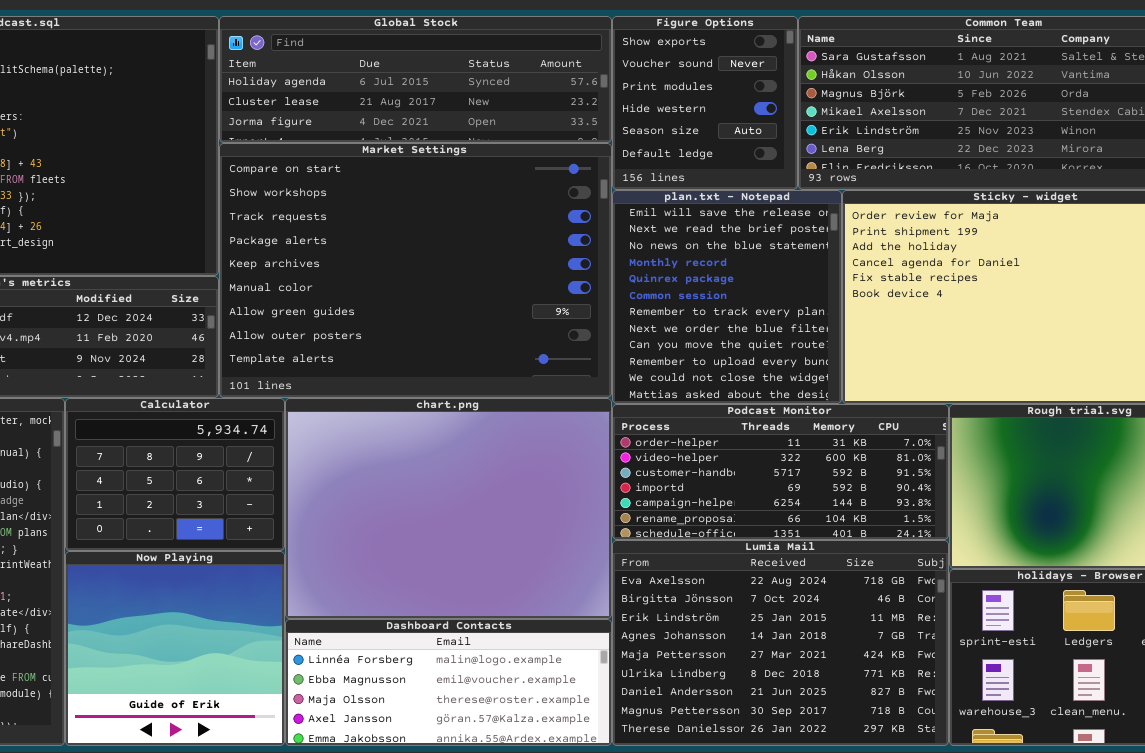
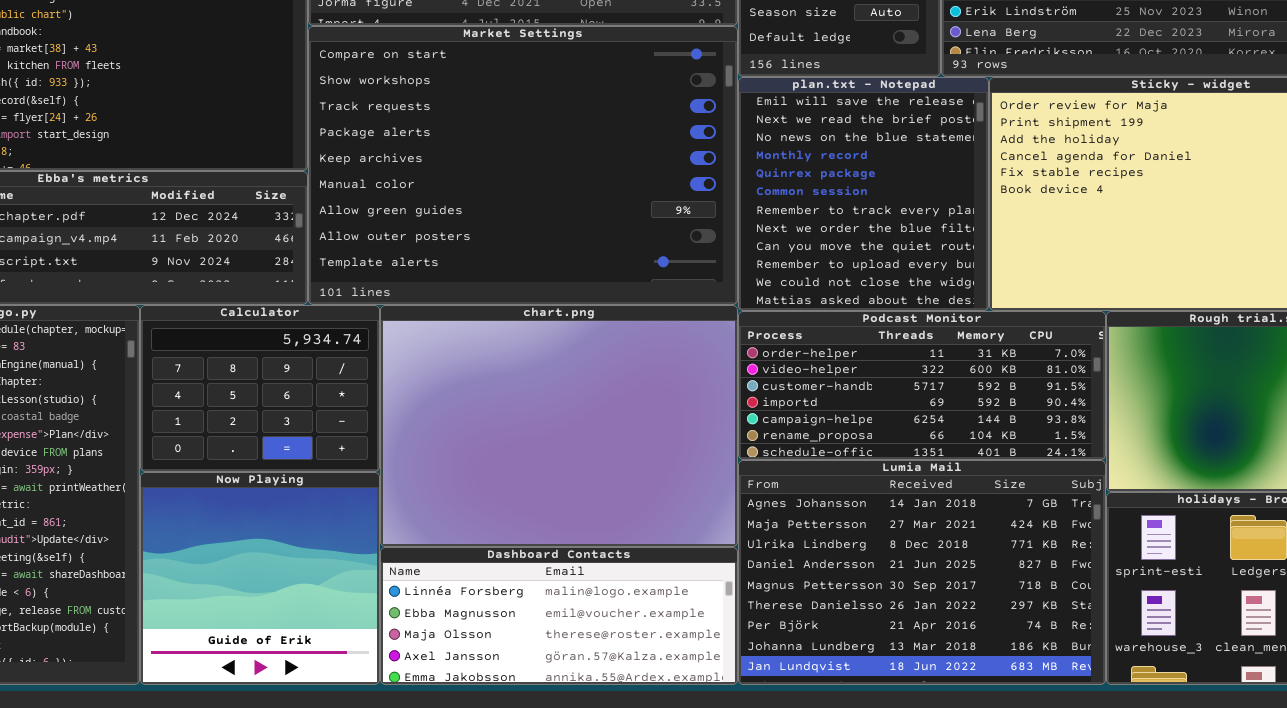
Lumia Mail: [612,540,949,746] -> [738,460,1106,685], scrolled down 3 rows

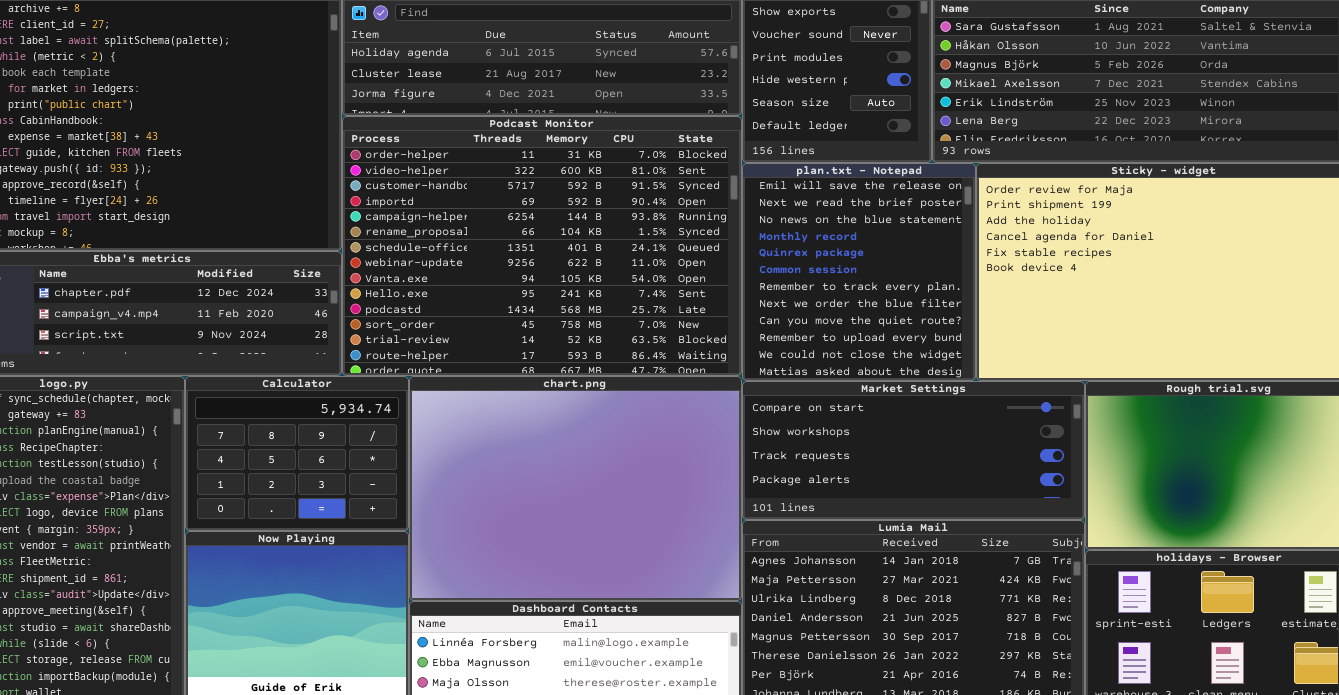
Market Settings: [308,26,738,305] -> [742,381,1085,520], moved, resized
Podcast Monitor: [738,311,1106,460] -> [342,116,742,376], moved, resized

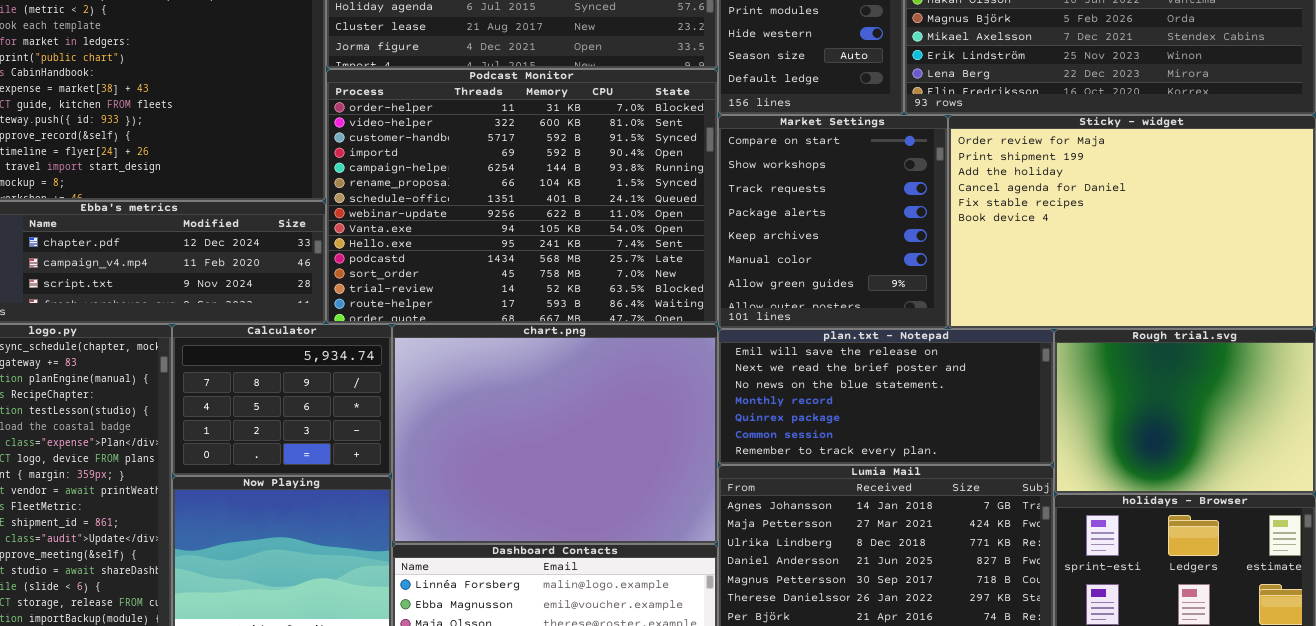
plan.txt - Notepad: [742,163,976,381] -> [718,329,1054,465], moved, resized
Market Settings: [742,381,1085,520] -> [718,115,948,329], moved, resized

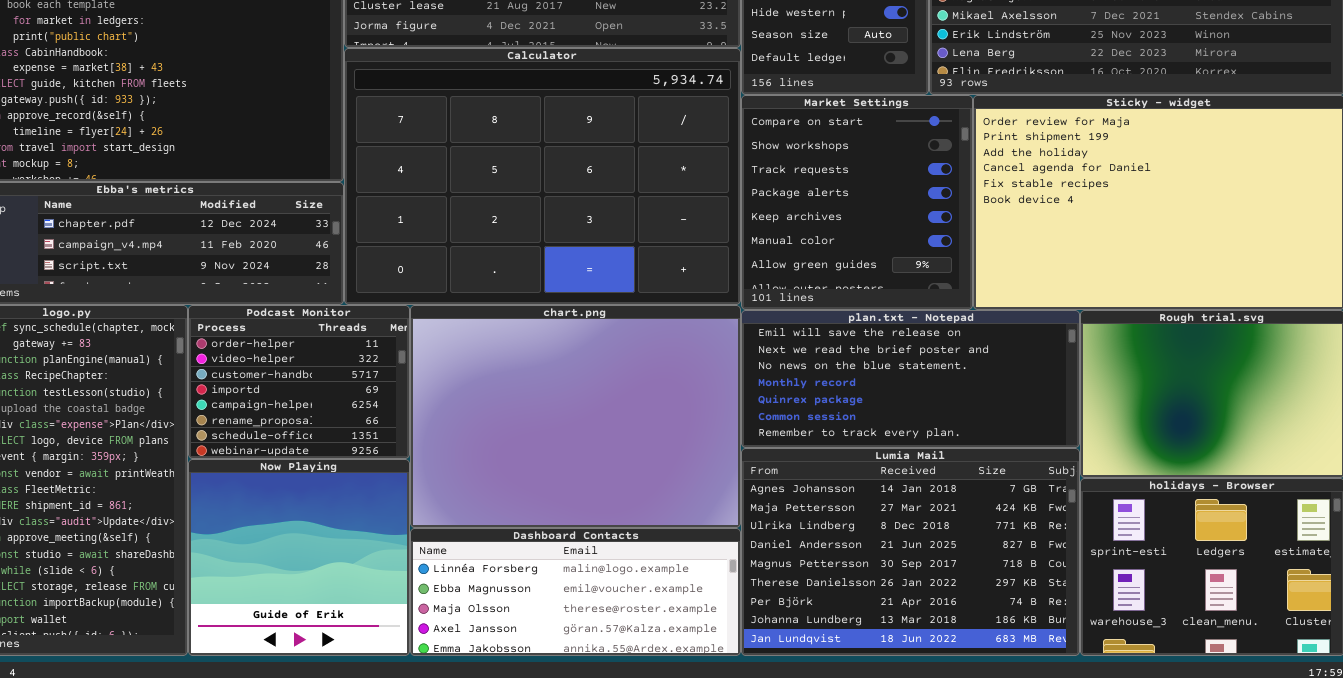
Podcast Monitor: [326,69,718,324] -> [188,305,410,459], moved, resized
Calculator: [172,324,392,476] -> [344,48,741,305], moved, resized

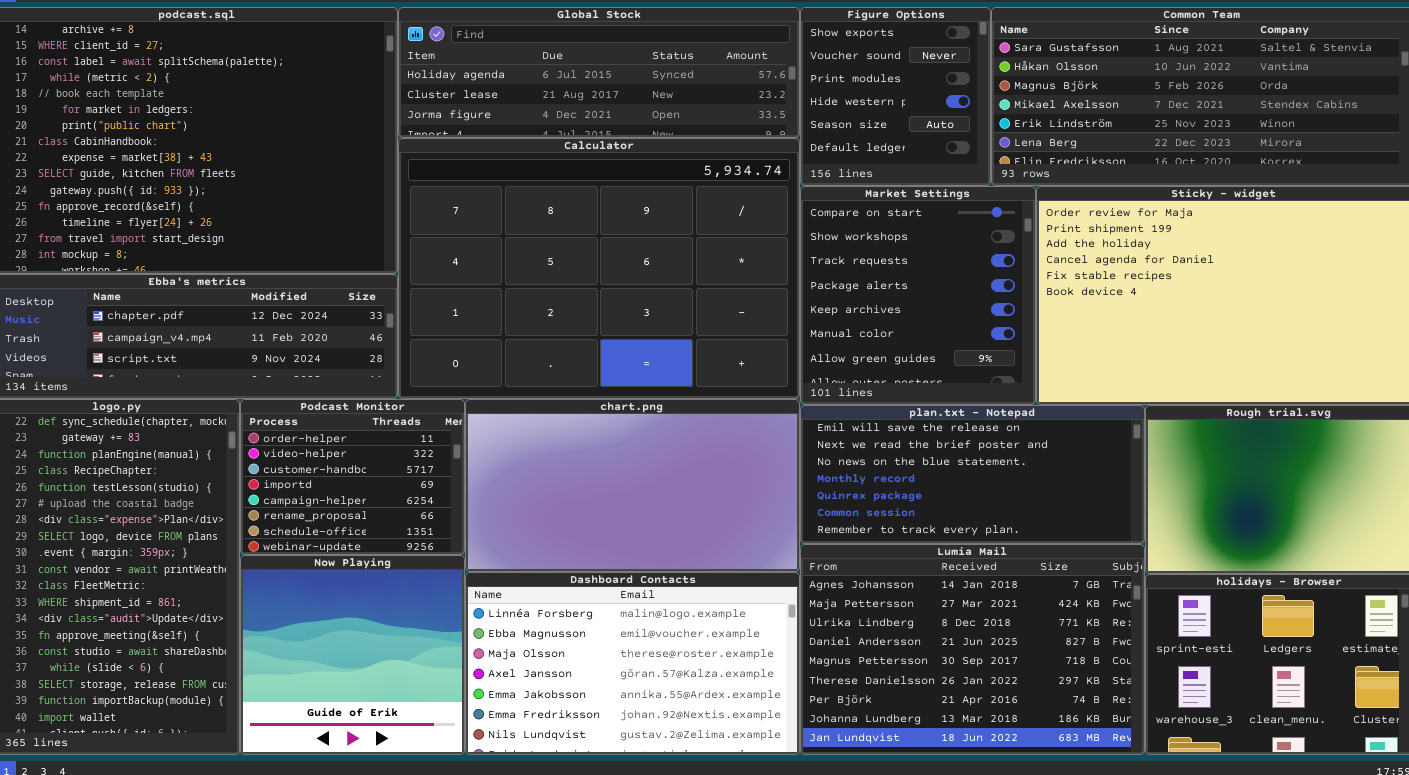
chart.png: [410,305,741,528] -> [465,399,800,572], resized
Dashboard Contacts: [410,528,741,656] -> [465,572,800,755], resized

